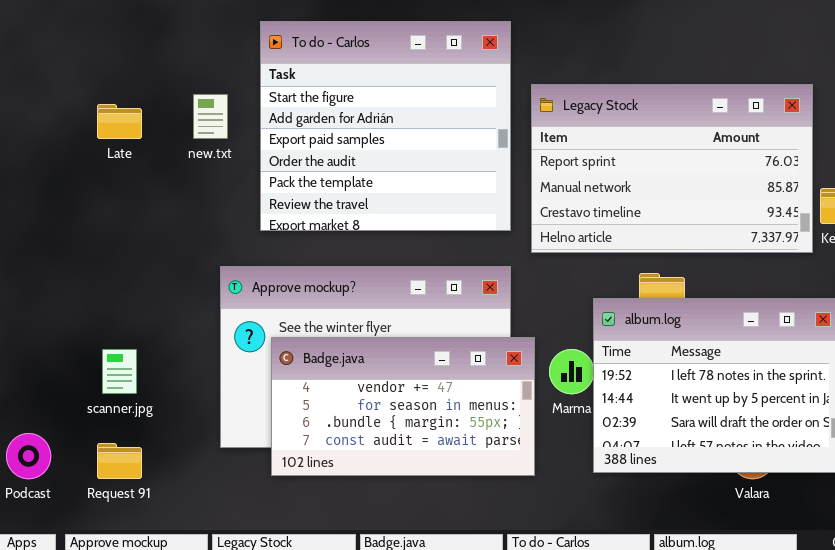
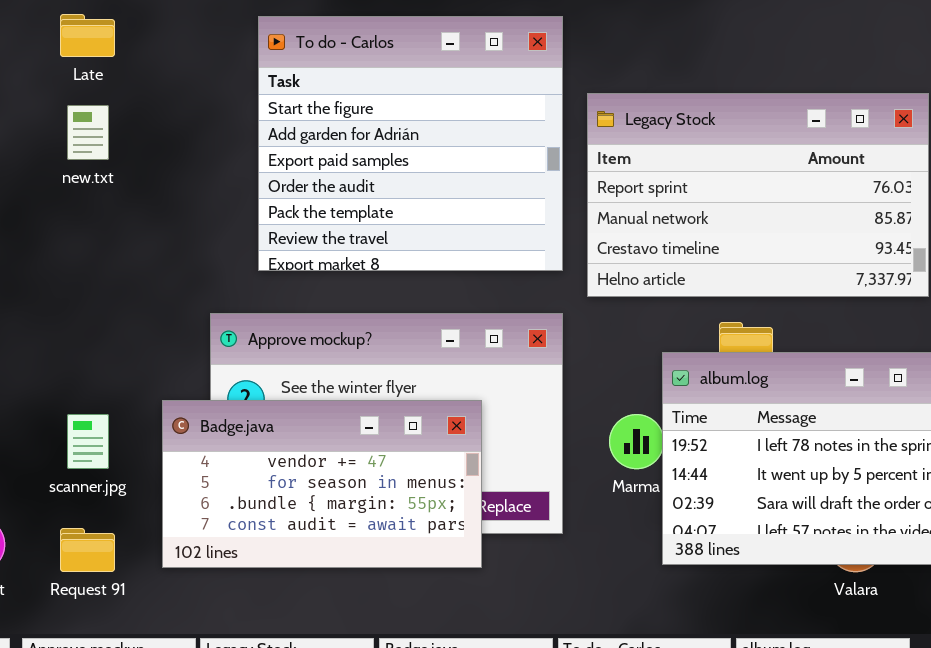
new.txt: [193,94,228,139] -> [67,105,109,160], moved
Late: [97,104,142,139] -> [60,14,115,57], moved
Badge.java: [271,337,535,476] -> [162,400,482,568], moved

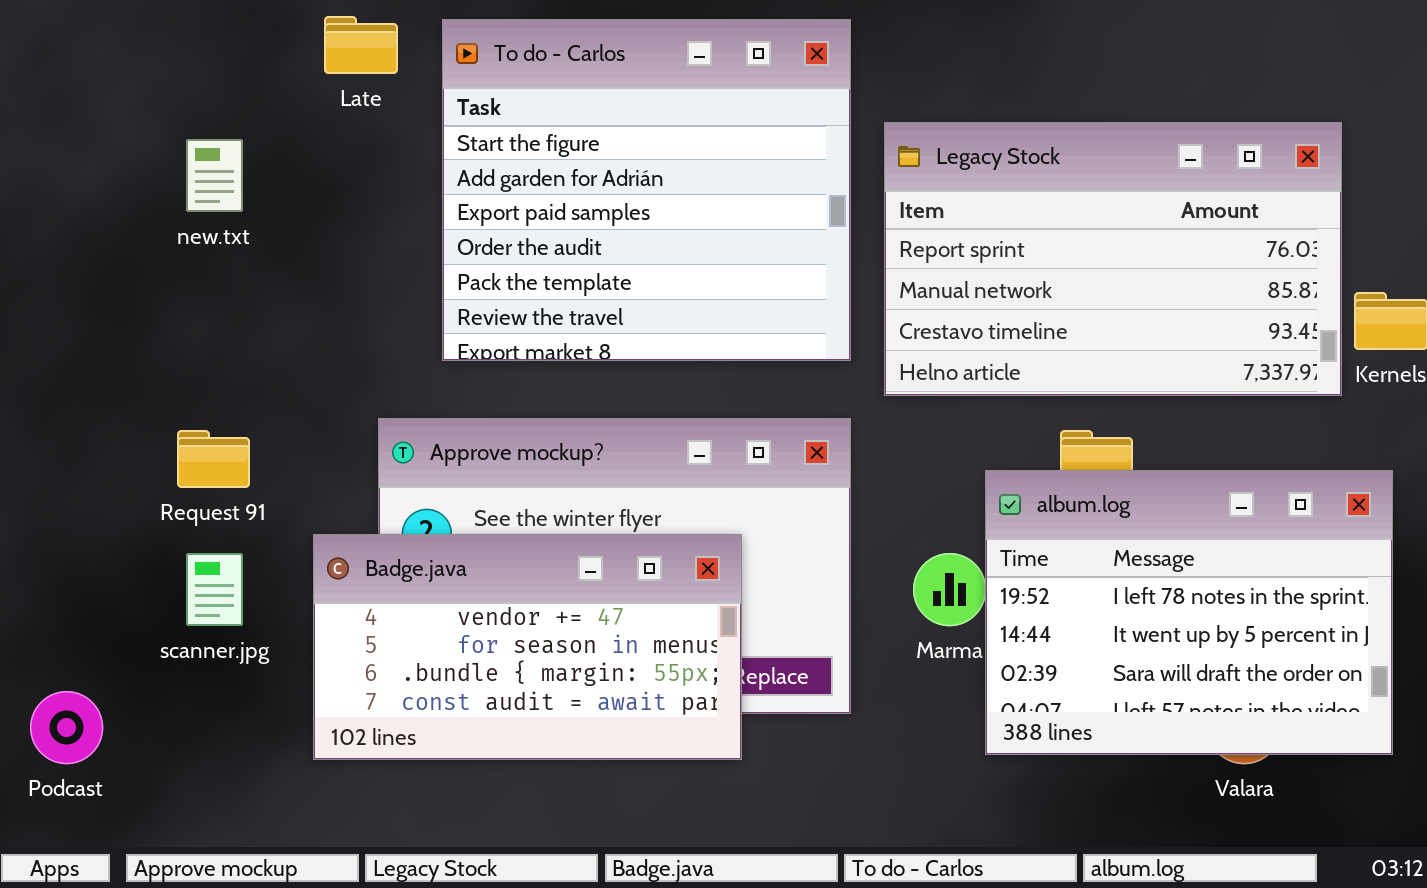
Late: [60,14,115,57] -> [324,16,398,74], moved
Request 91: [60,528,115,572] -> [177,430,250,488], moved

